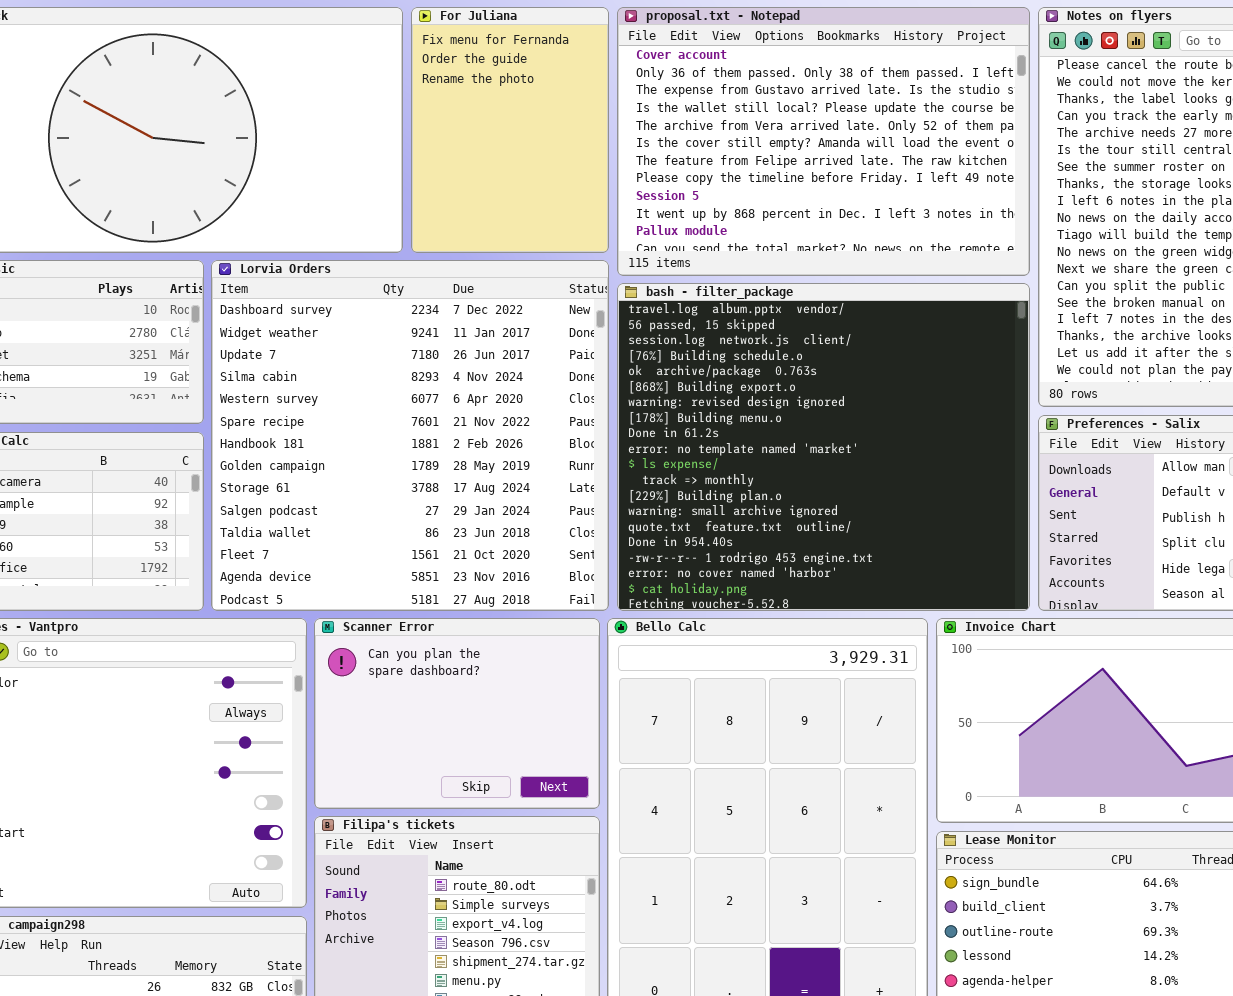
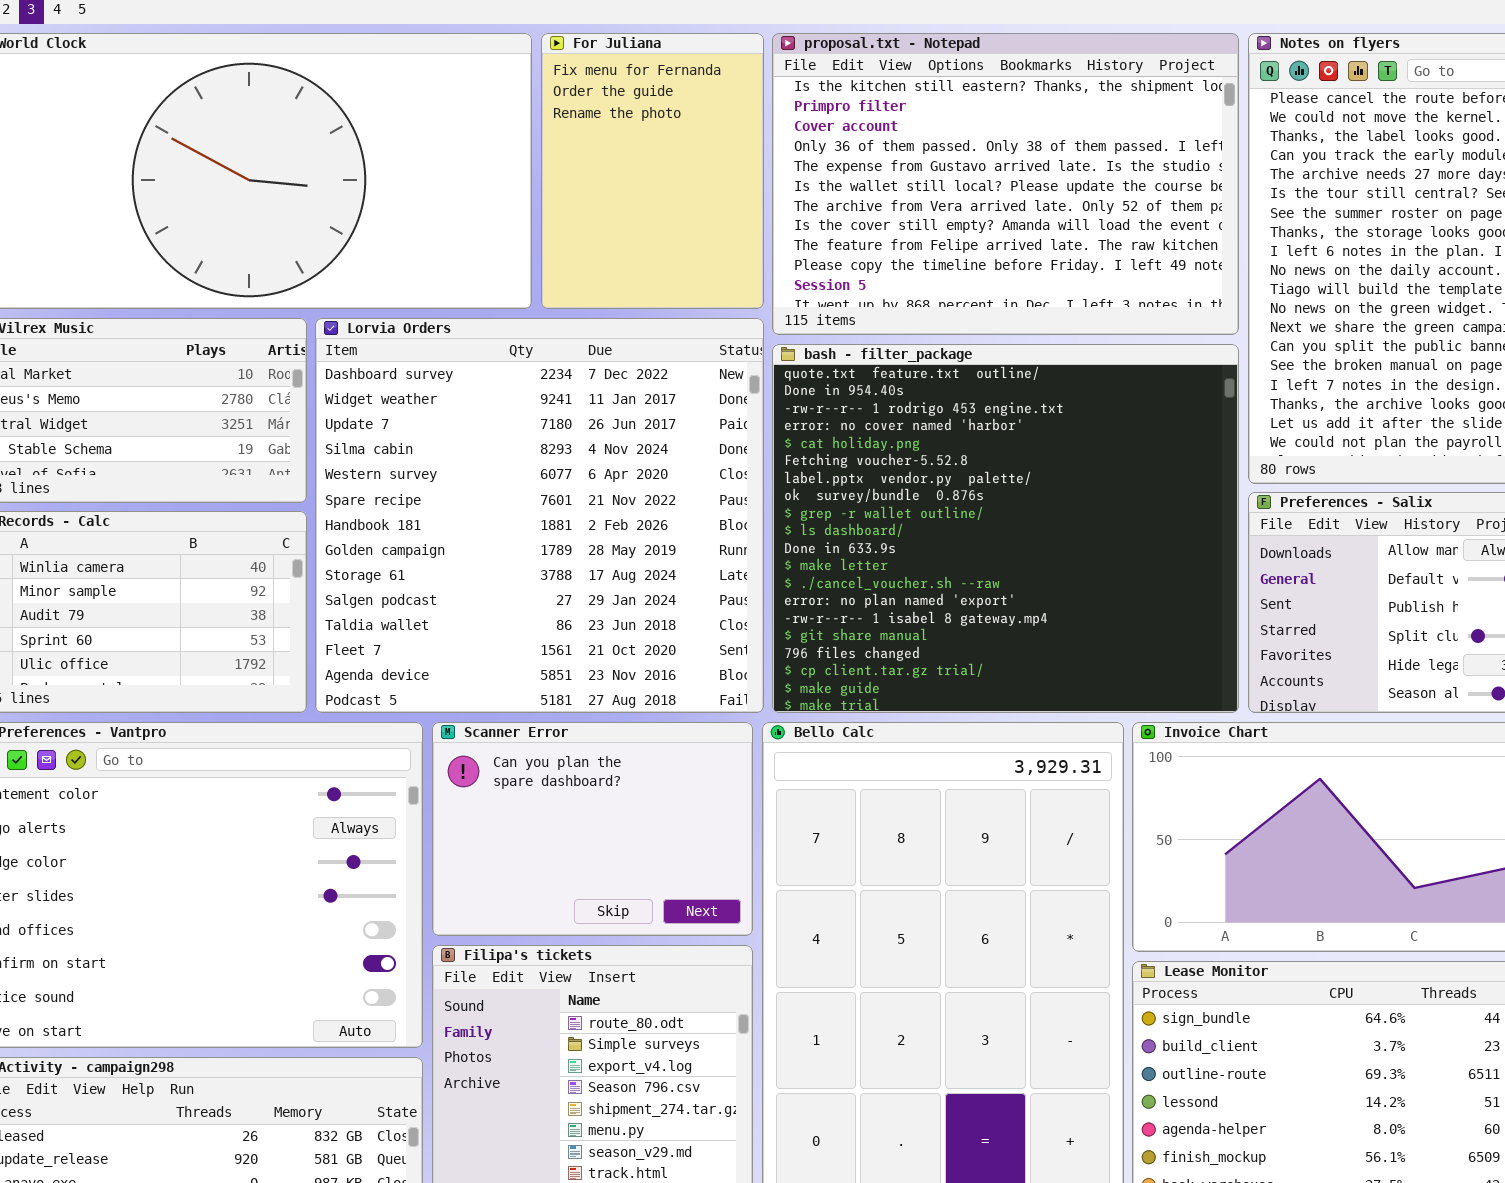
proposal.txt - Notepad: [617,7,1030,276] -> [772,33,1239,335], scrolled up 2 rows
bash - filter_package: [617,283,1030,611] -> [772,344,1239,713], scrolled down 14 rows

